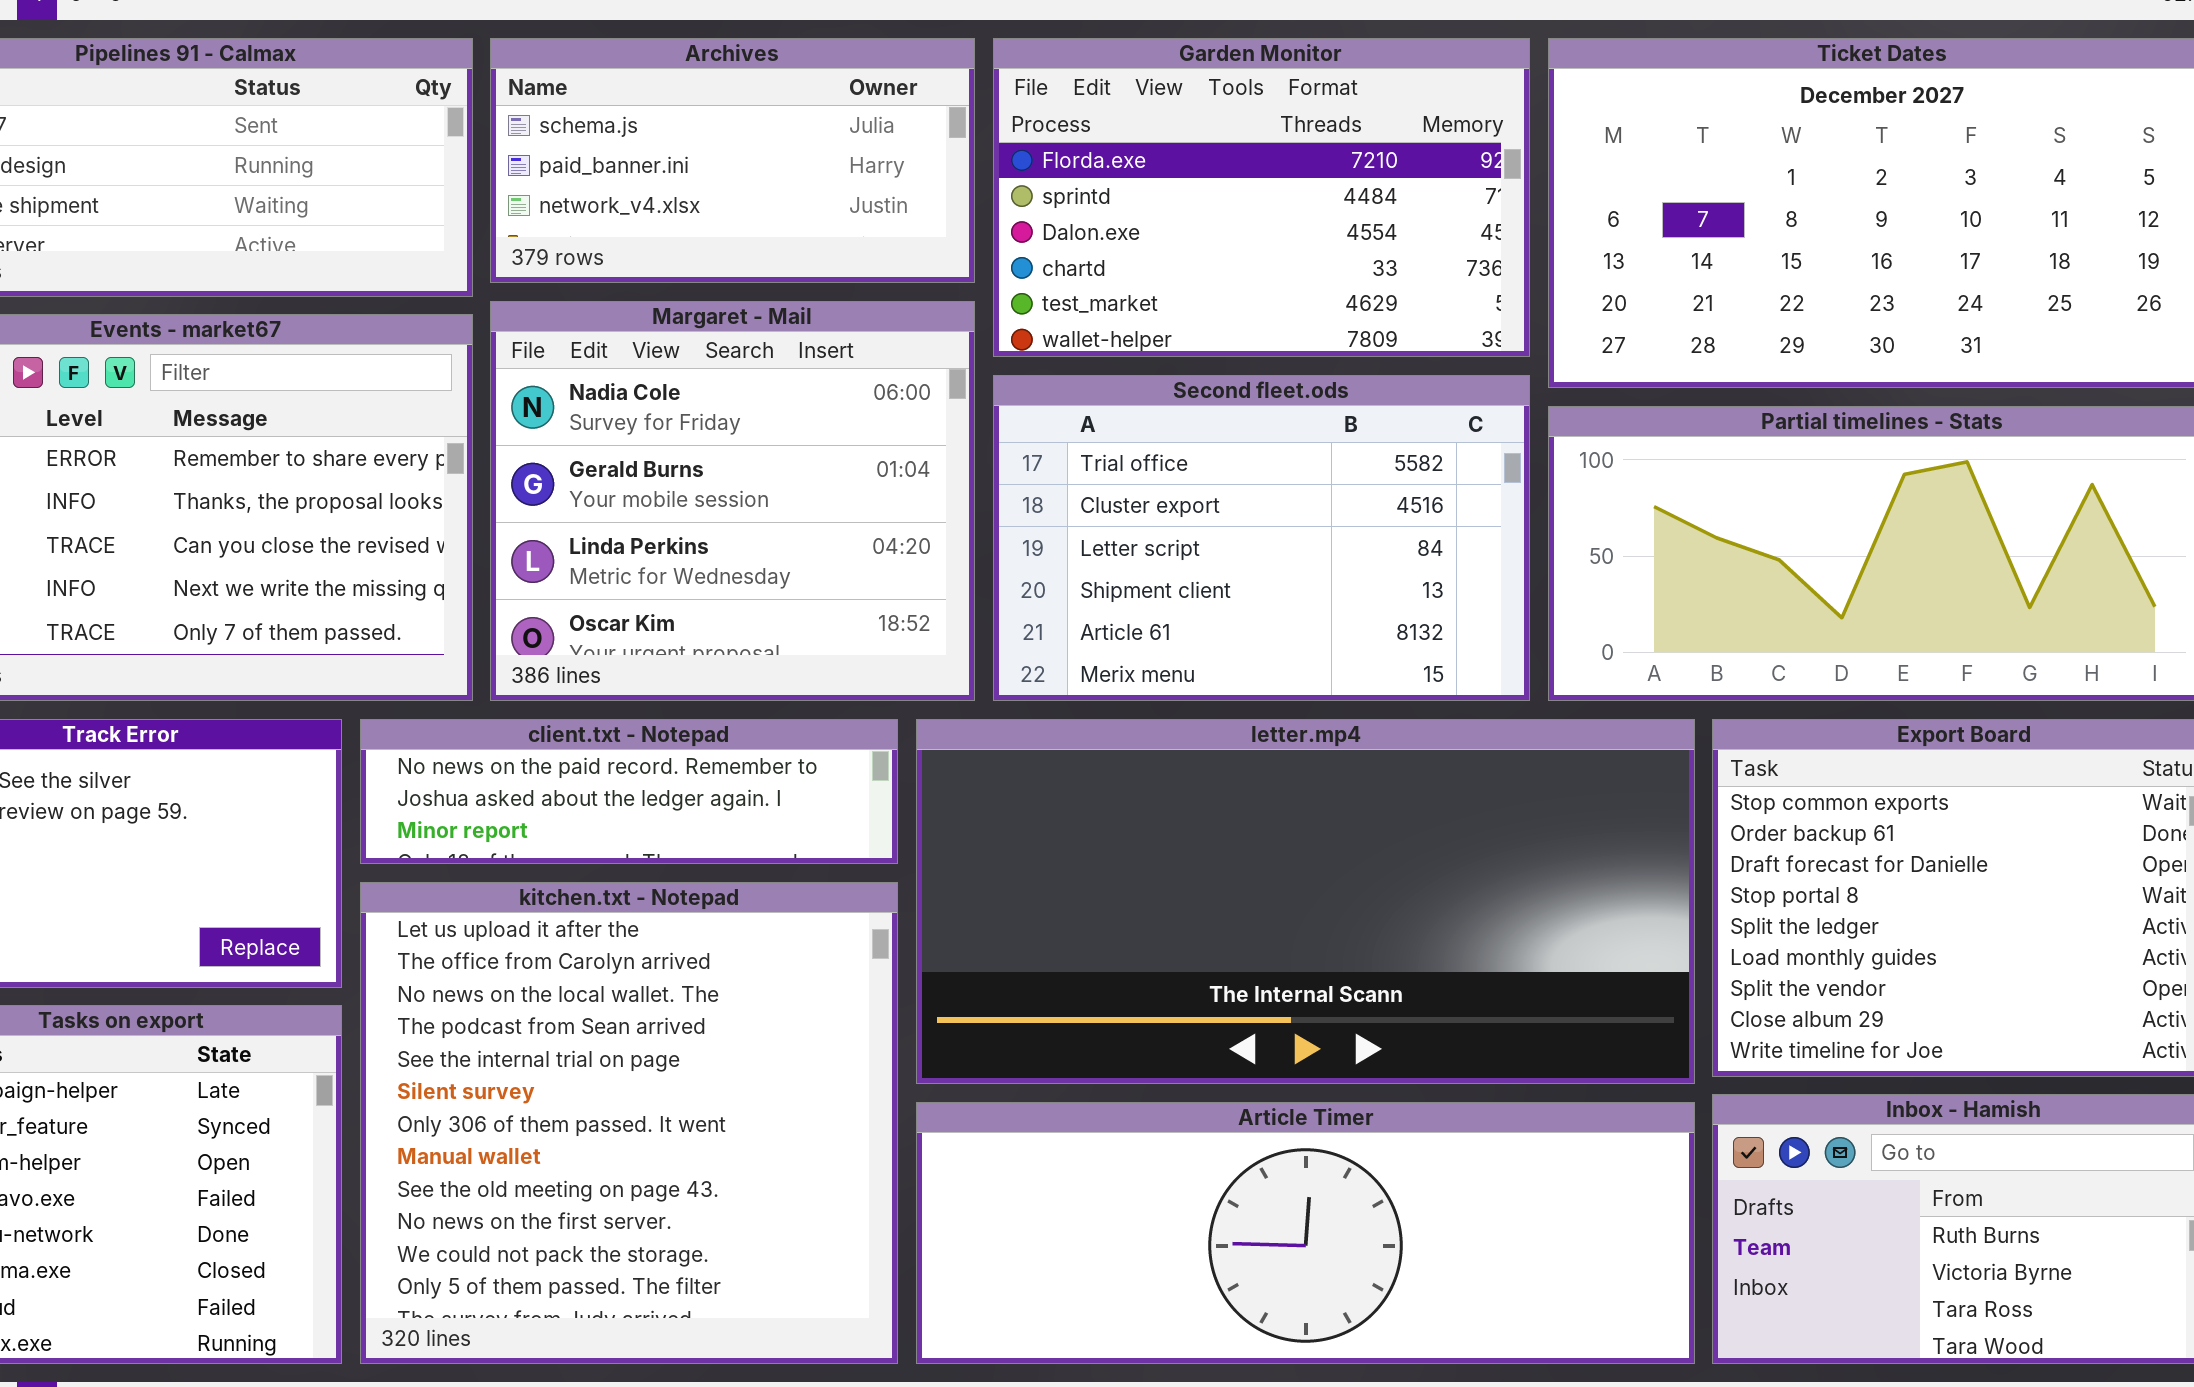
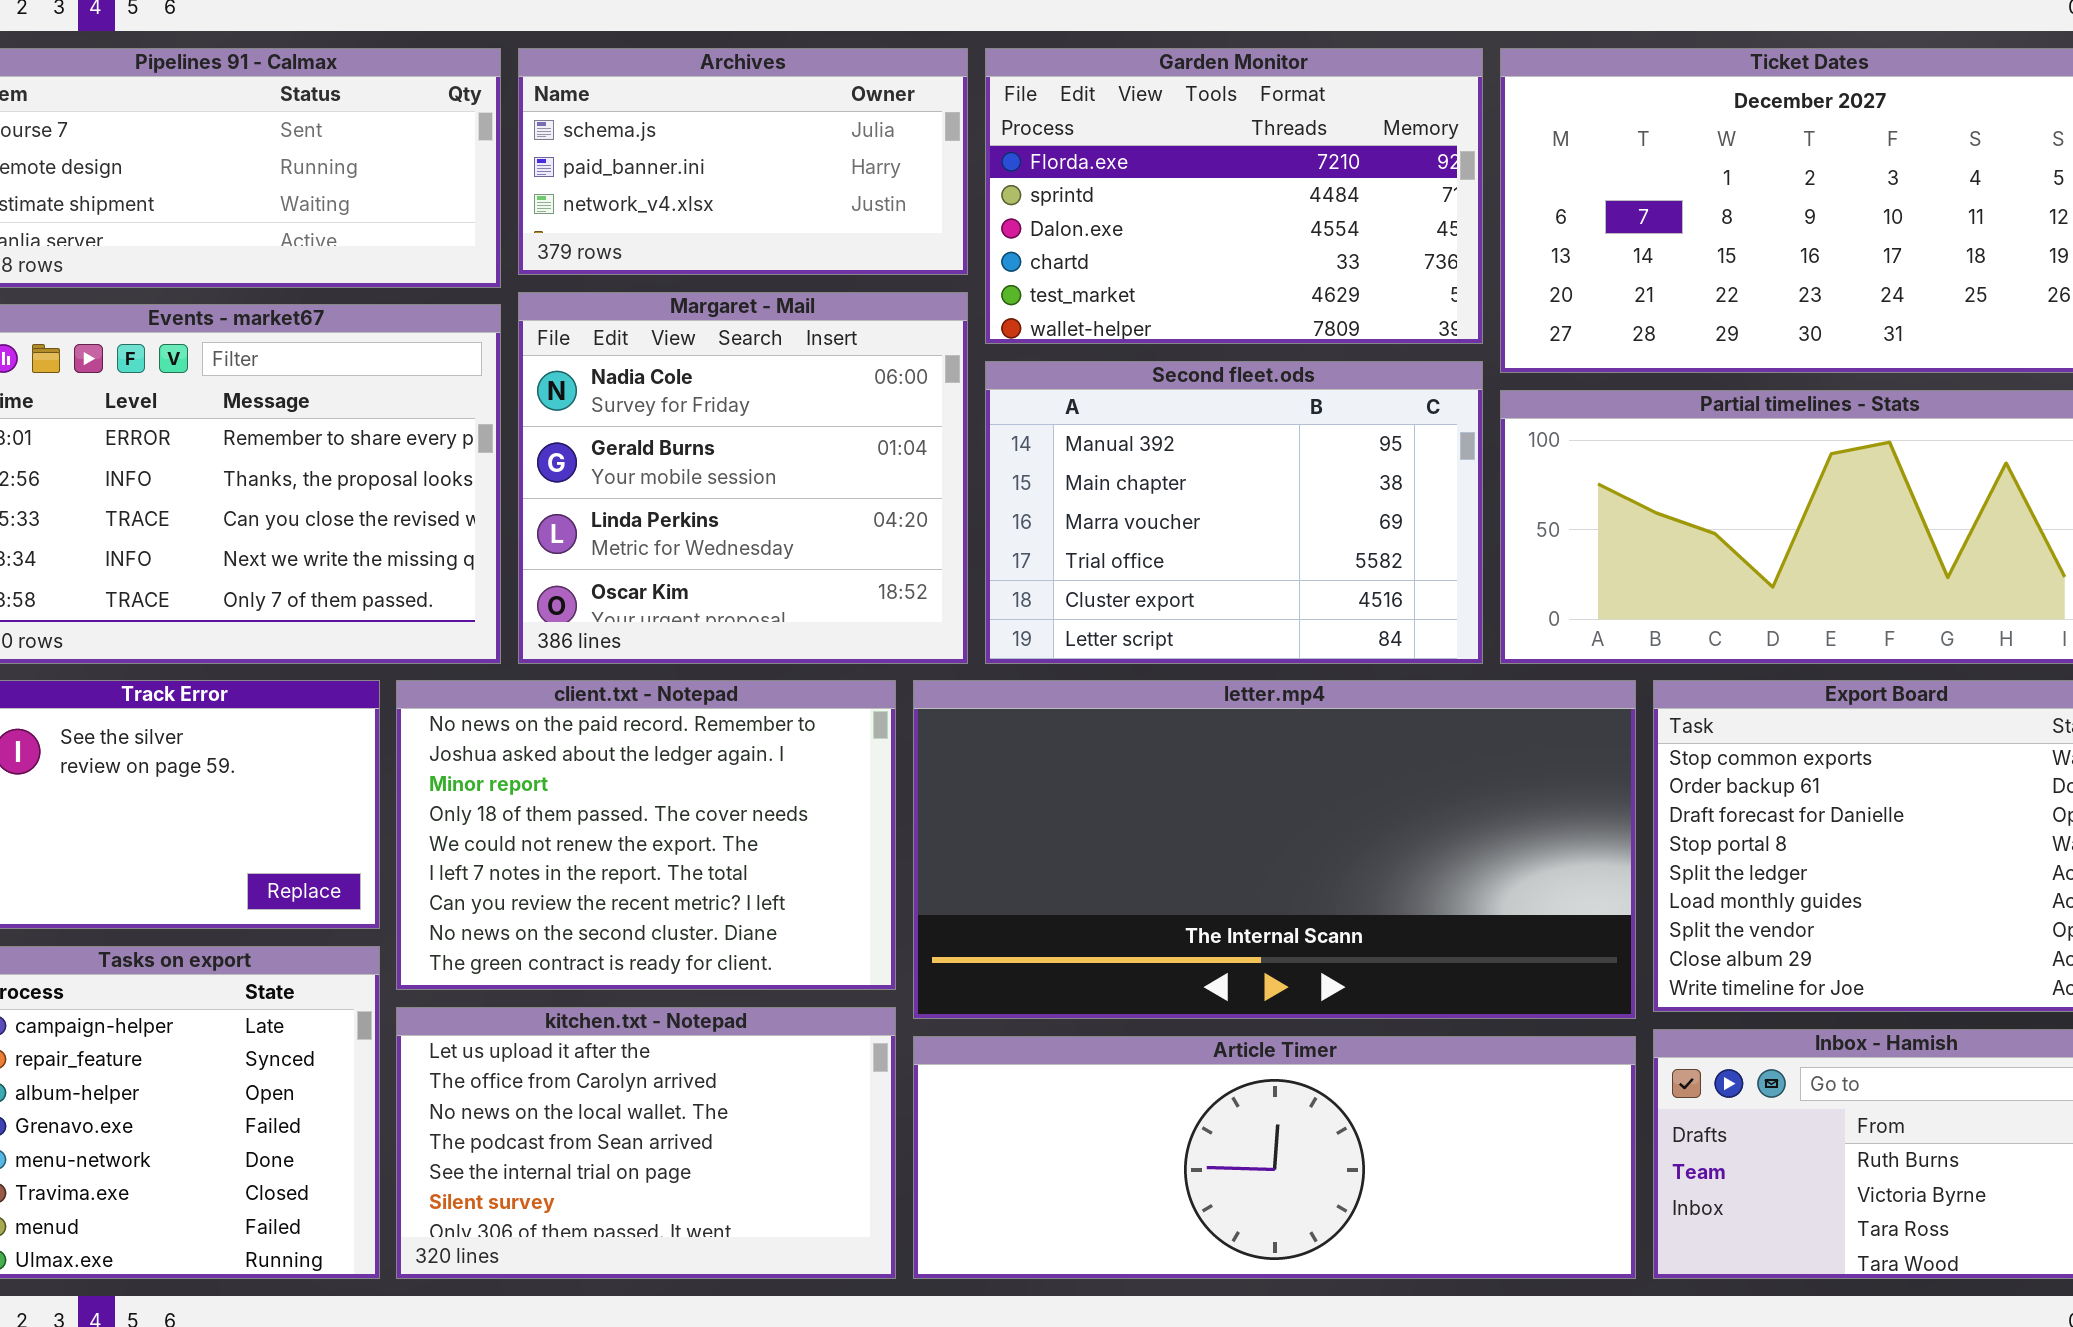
Second fleet.ods: [993,375,1530,701] -> [985,361,1483,664], scrolled up 3 rows
client.txt - Notepad: [360,719,898,864] -> [396,680,896,990], resized
kitchen.txt - Notepad: [360,882,898,1364] -> [396,1007,896,1279], resized

